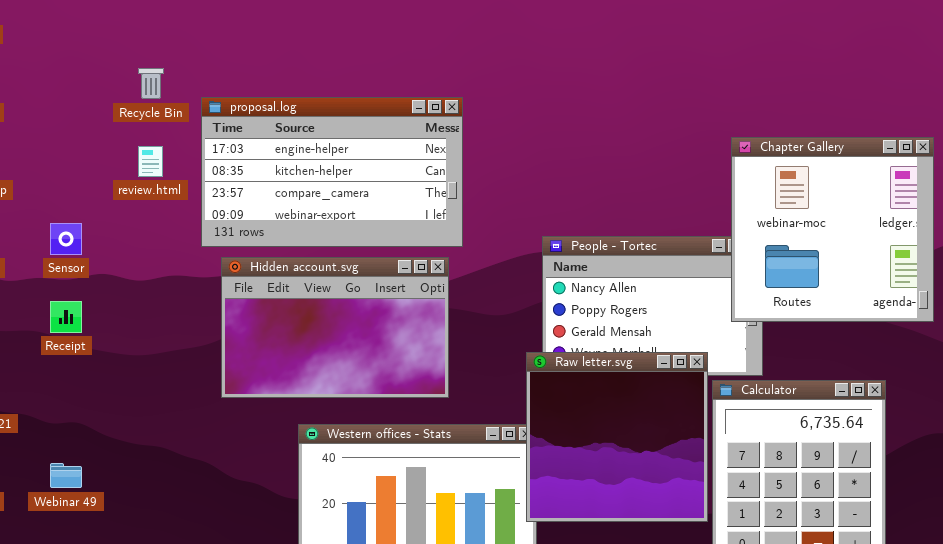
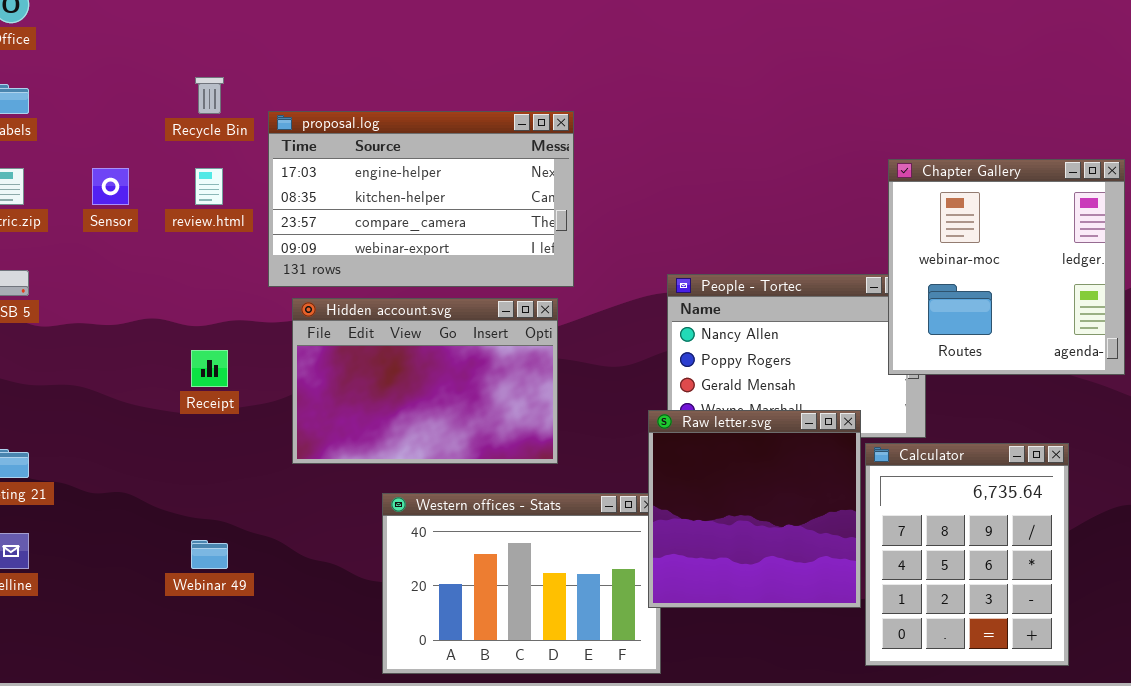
Sensor: [50,223,82,255] -> [92,168,129,205], moved
Receipt: [50,301,82,333] -> [191,350,228,387], moved
Webinar 49: [50,463,82,488] -> [191,540,228,569], moved

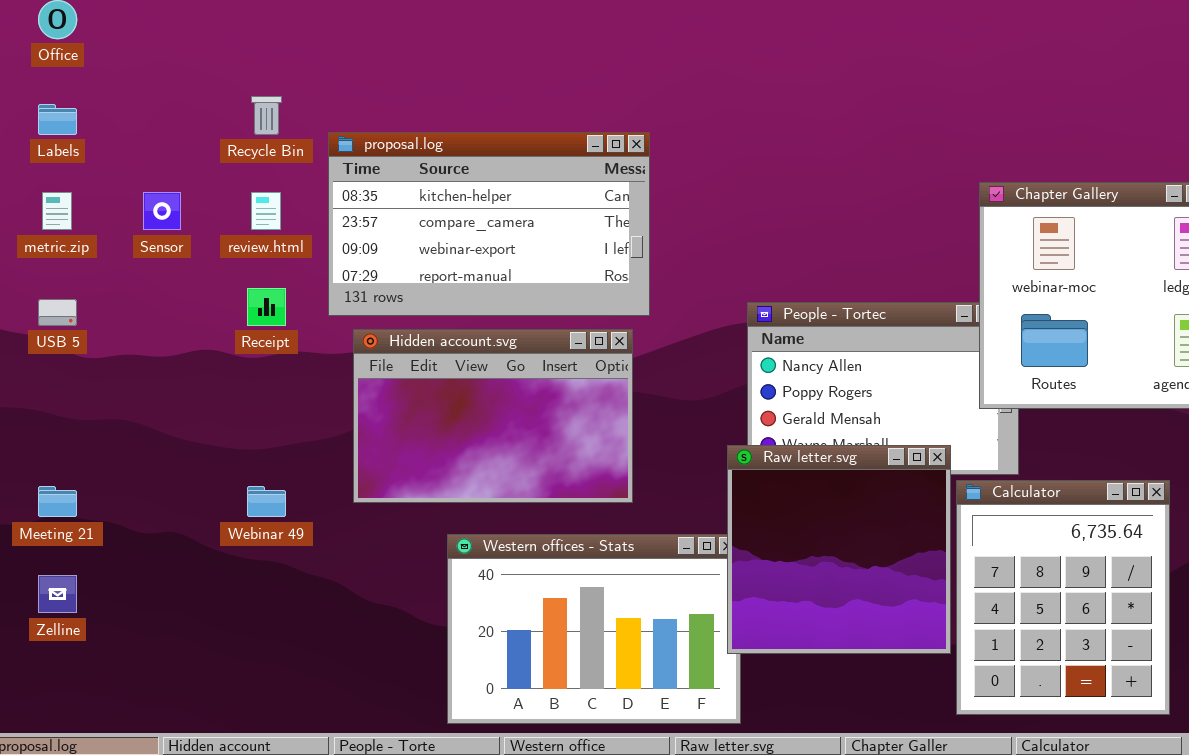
proposal.log: [268,111,574,287] -> [328,132,650,316], scrolled down 1 row
Receipt: [191,350,228,387] -> [247,288,286,326], moved
Webinar 49: [191,540,228,569] -> [247,486,286,517], moved

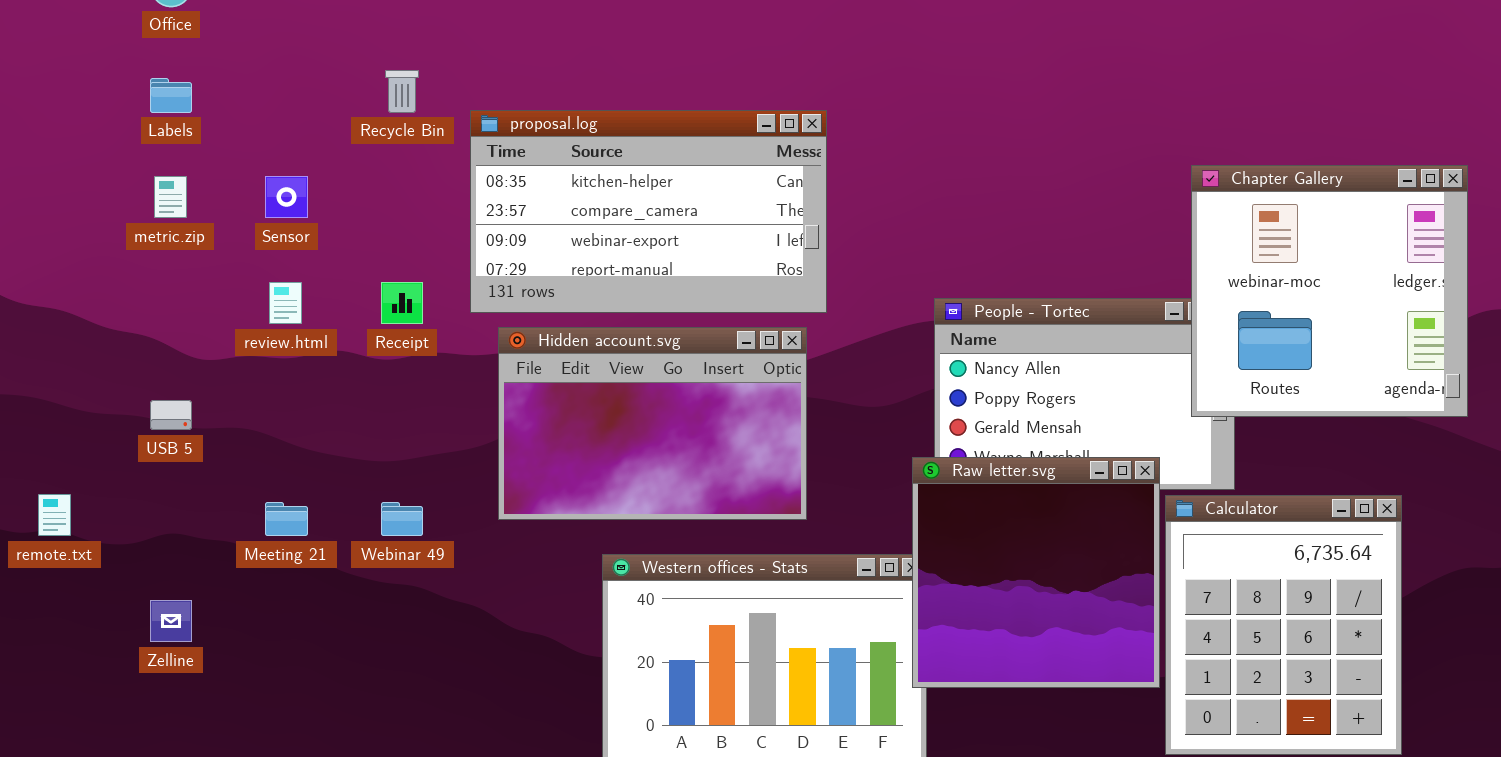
review.html: [251,192,281,230] -> [269,282,302,324], moved
USB 5: [38,299,77,326] -> [150,400,192,430], moved
Meeting 21: [38,486,77,517] -> [265,502,308,536], moved

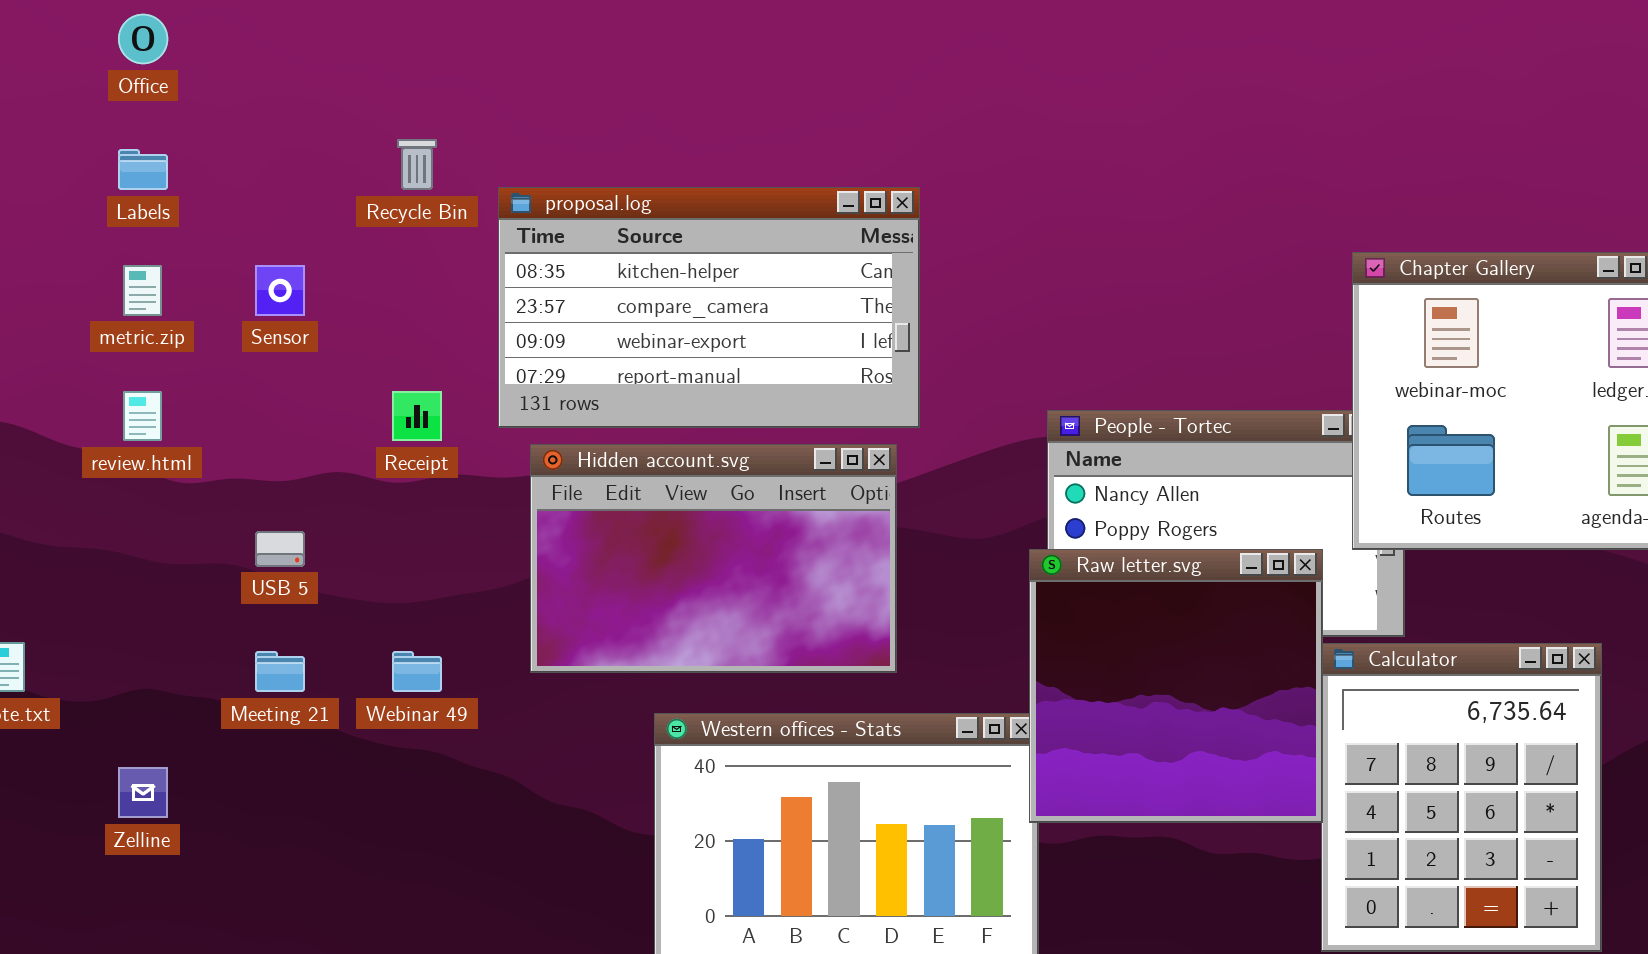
review.html: [269,282,302,324] -> [123,391,162,441], moved
USB 5: [150,400,192,430] -> [255,531,305,567], moved
Raw letter.svg: [912,457,1160,688] -> [1029,549,1323,823], moved

